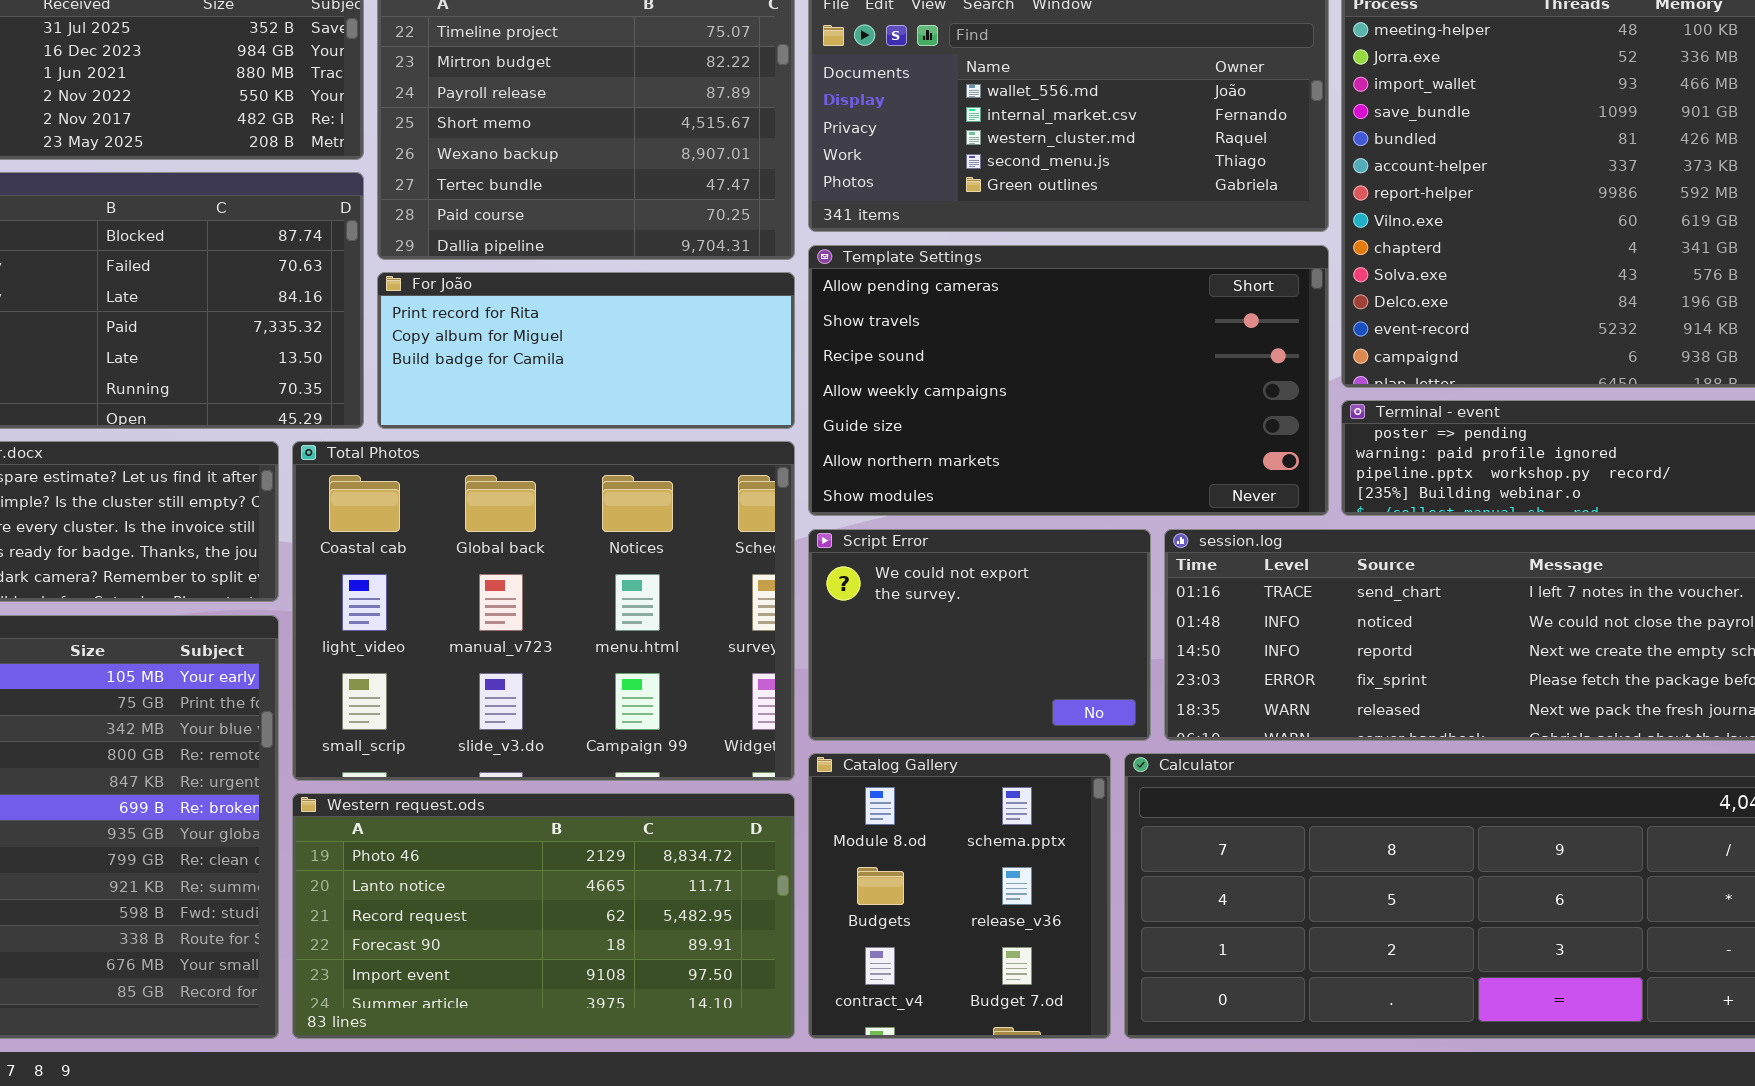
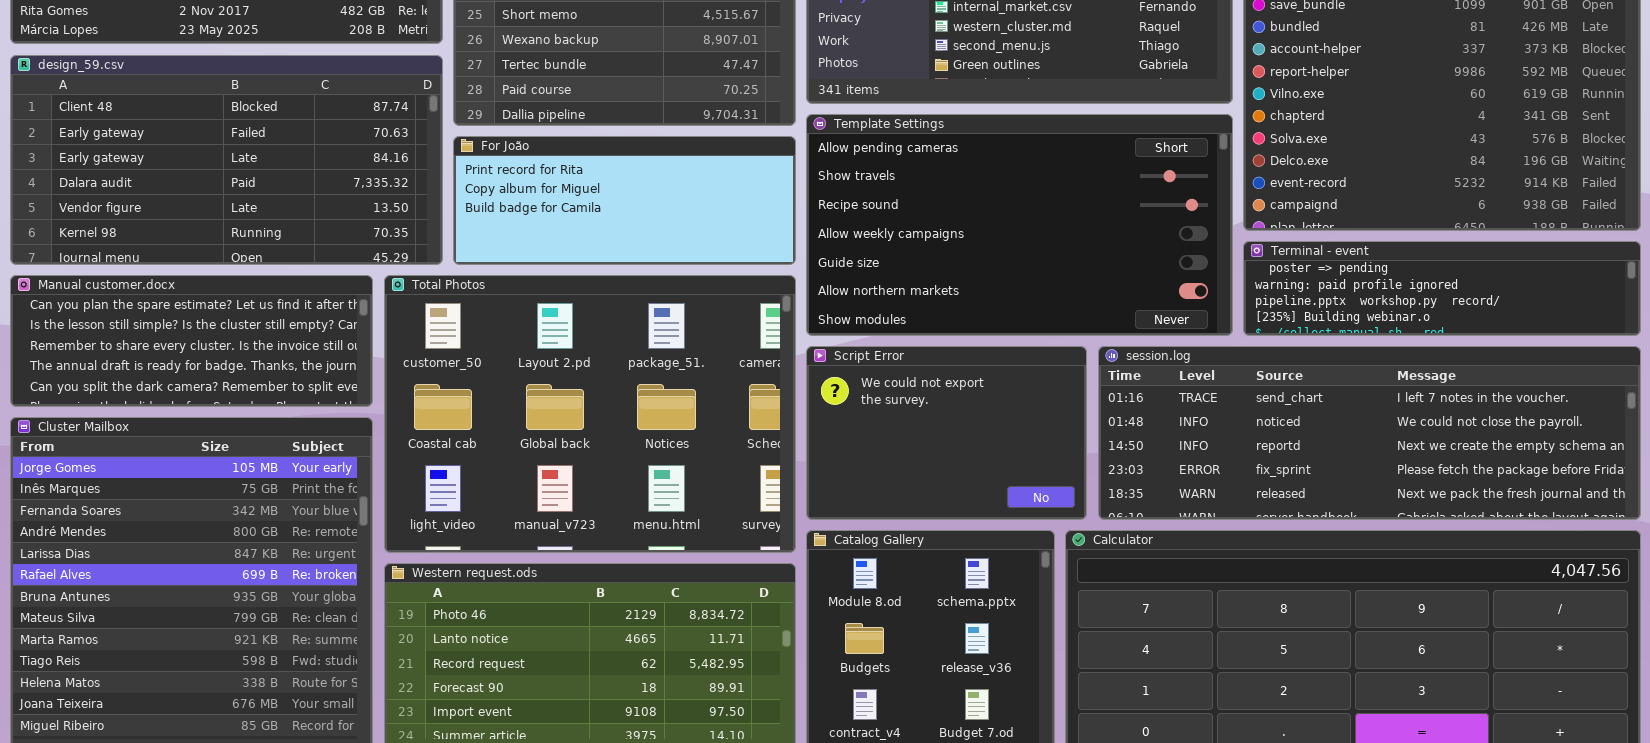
Total Photos: [292,441,795,781] -> [384,275,796,553], scrolled up 1 row

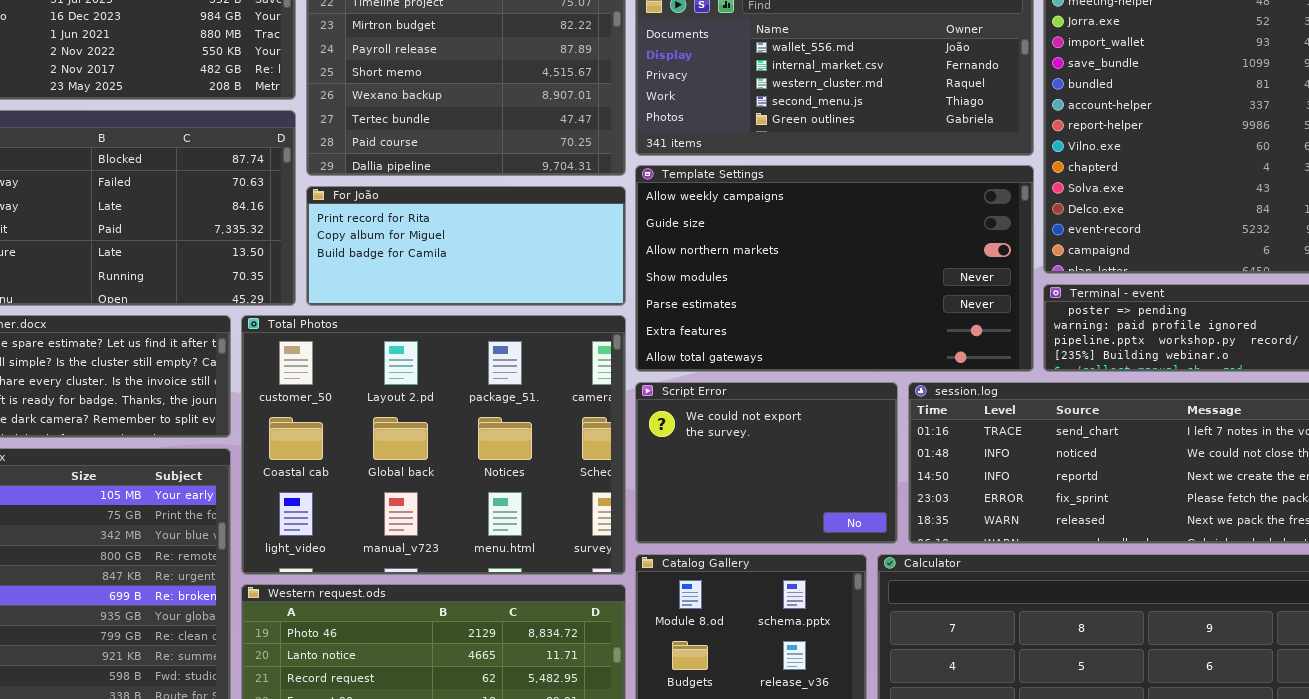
Template Settings: [806,114,1233,336] -> [635,165,1034,372], scrolled down 3 rows

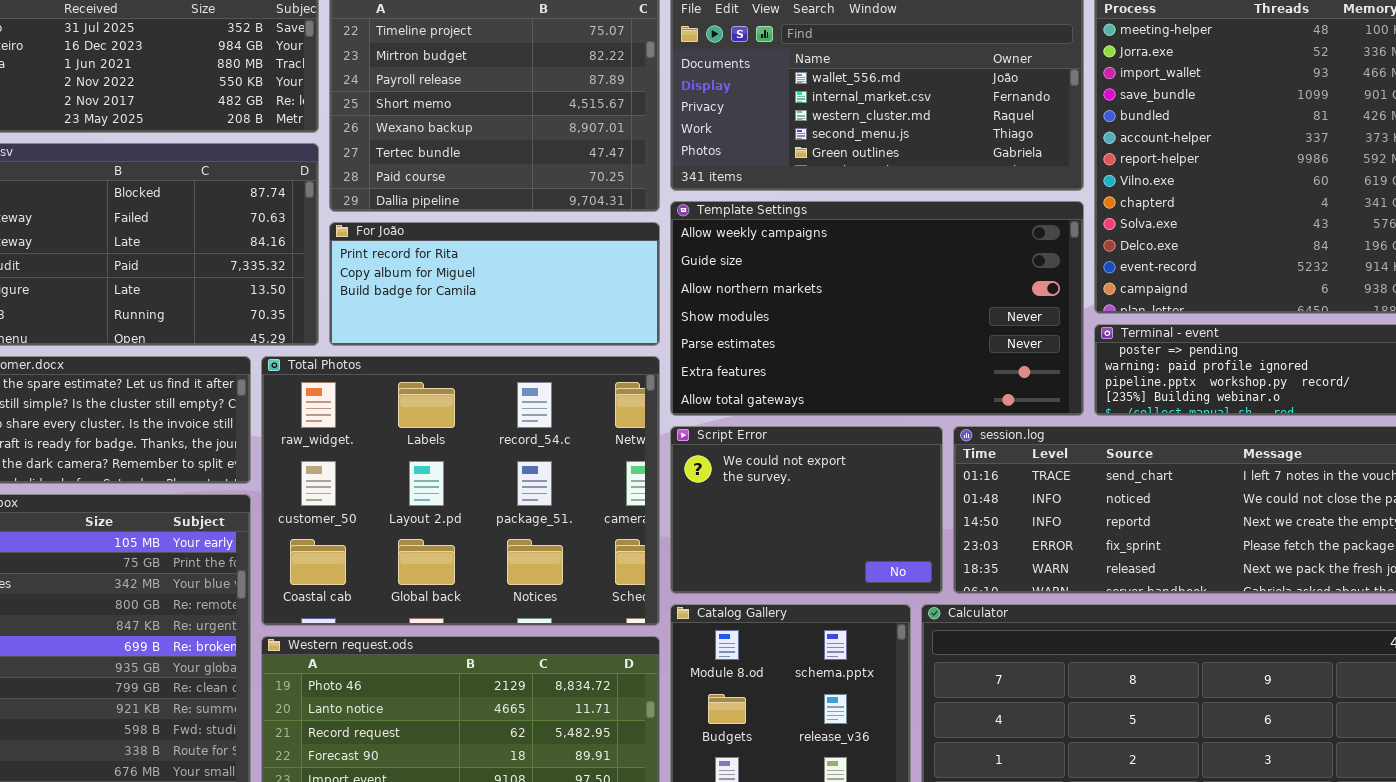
Total Photos: [241,315,626,575] -> [261,356,660,626], scrolled up 1 row

